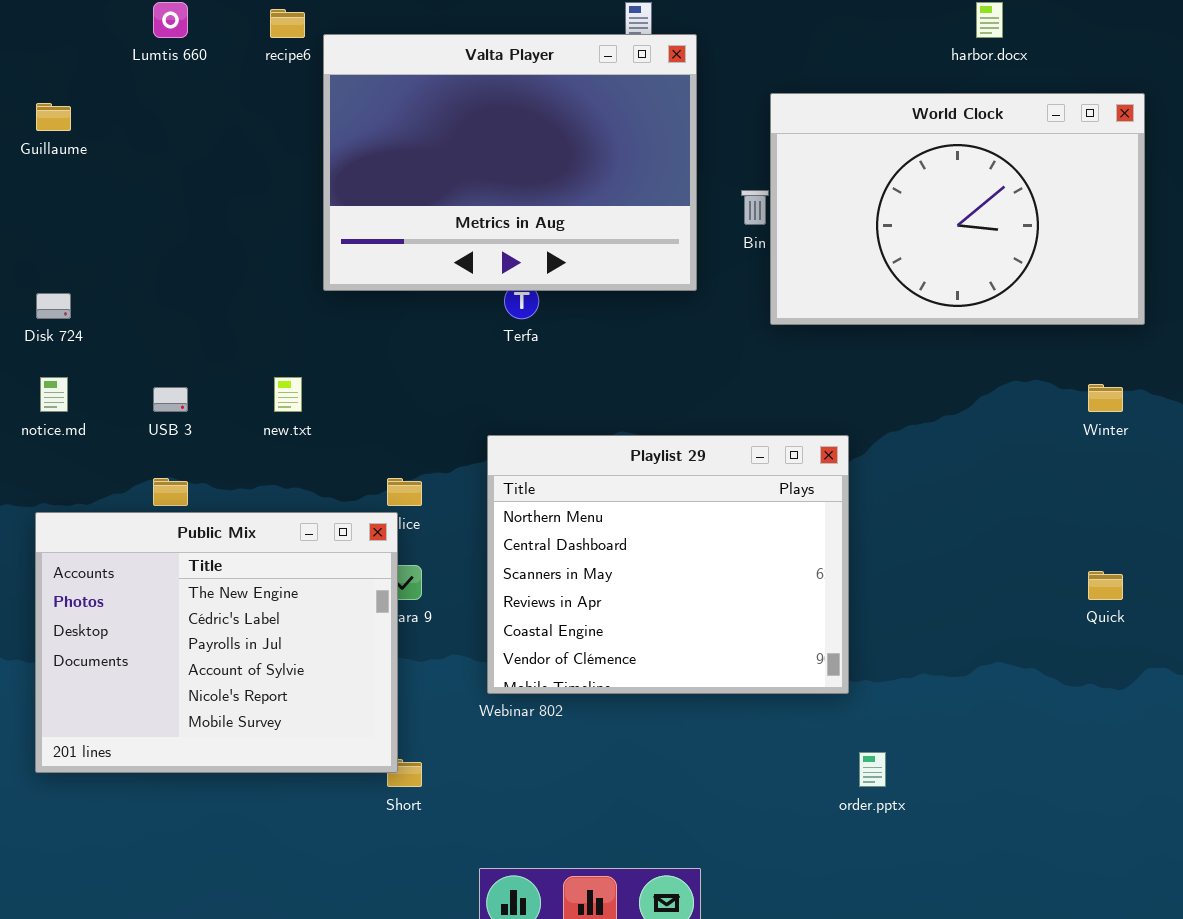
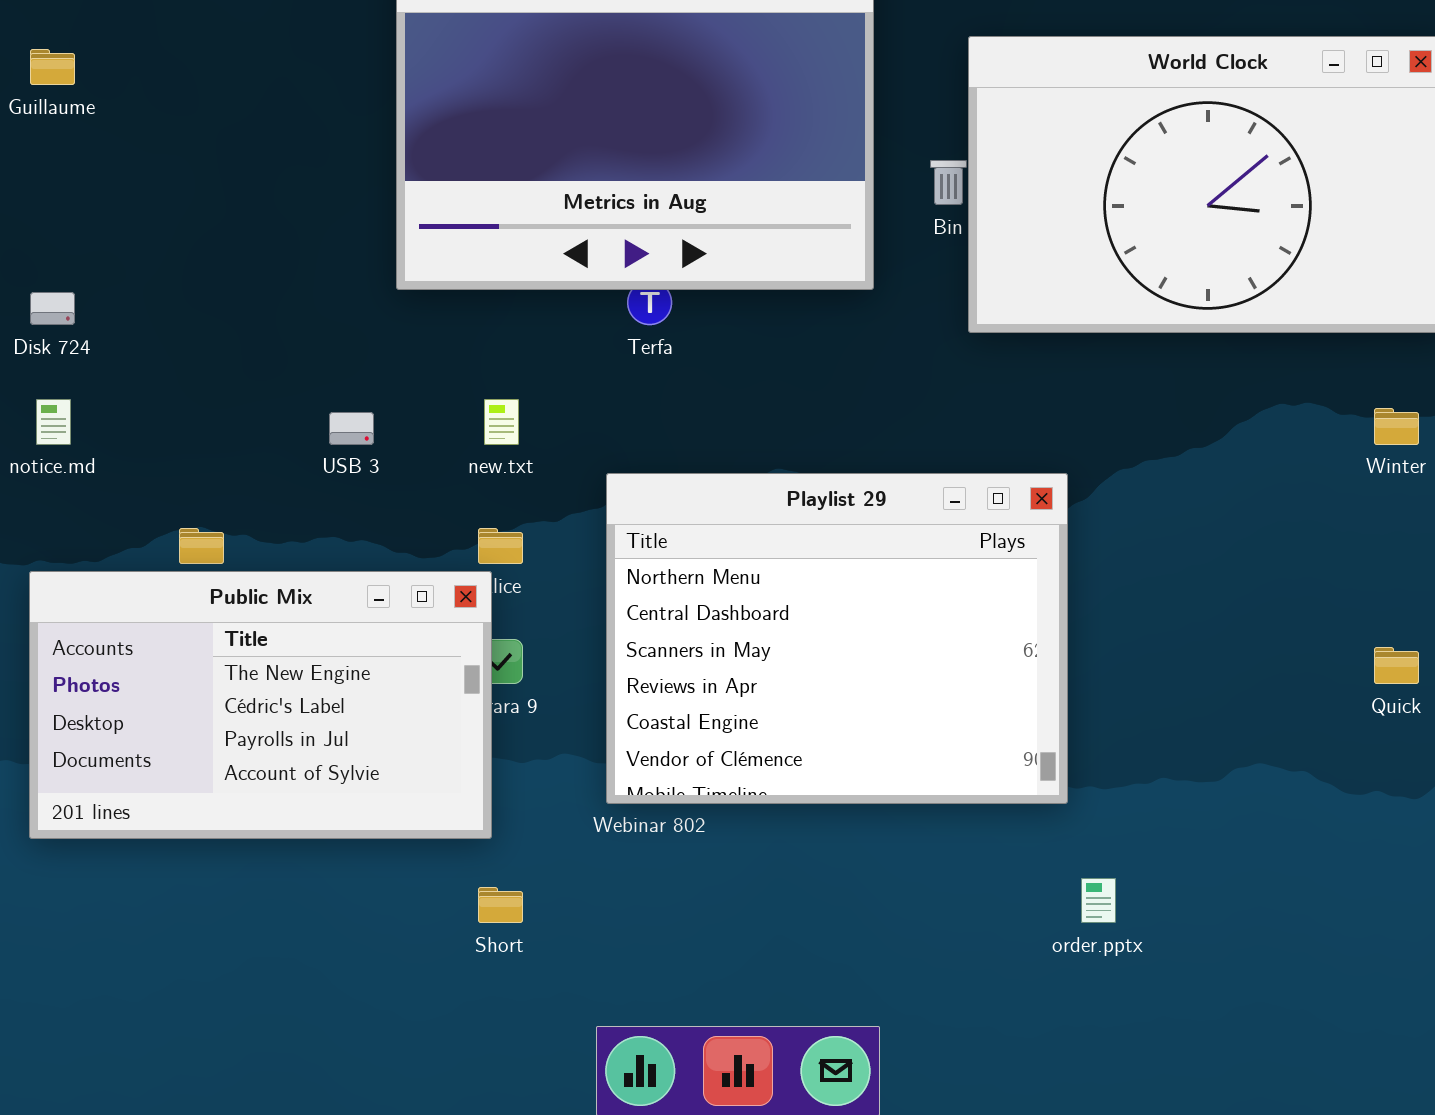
new.txt: [274,377,302,412] -> [484,399,519,445], moved
USB 3: [153,387,188,412] -> [329,412,374,445], moved
Public Mix: [35,512,398,773] -> [29,571,492,839], resized

